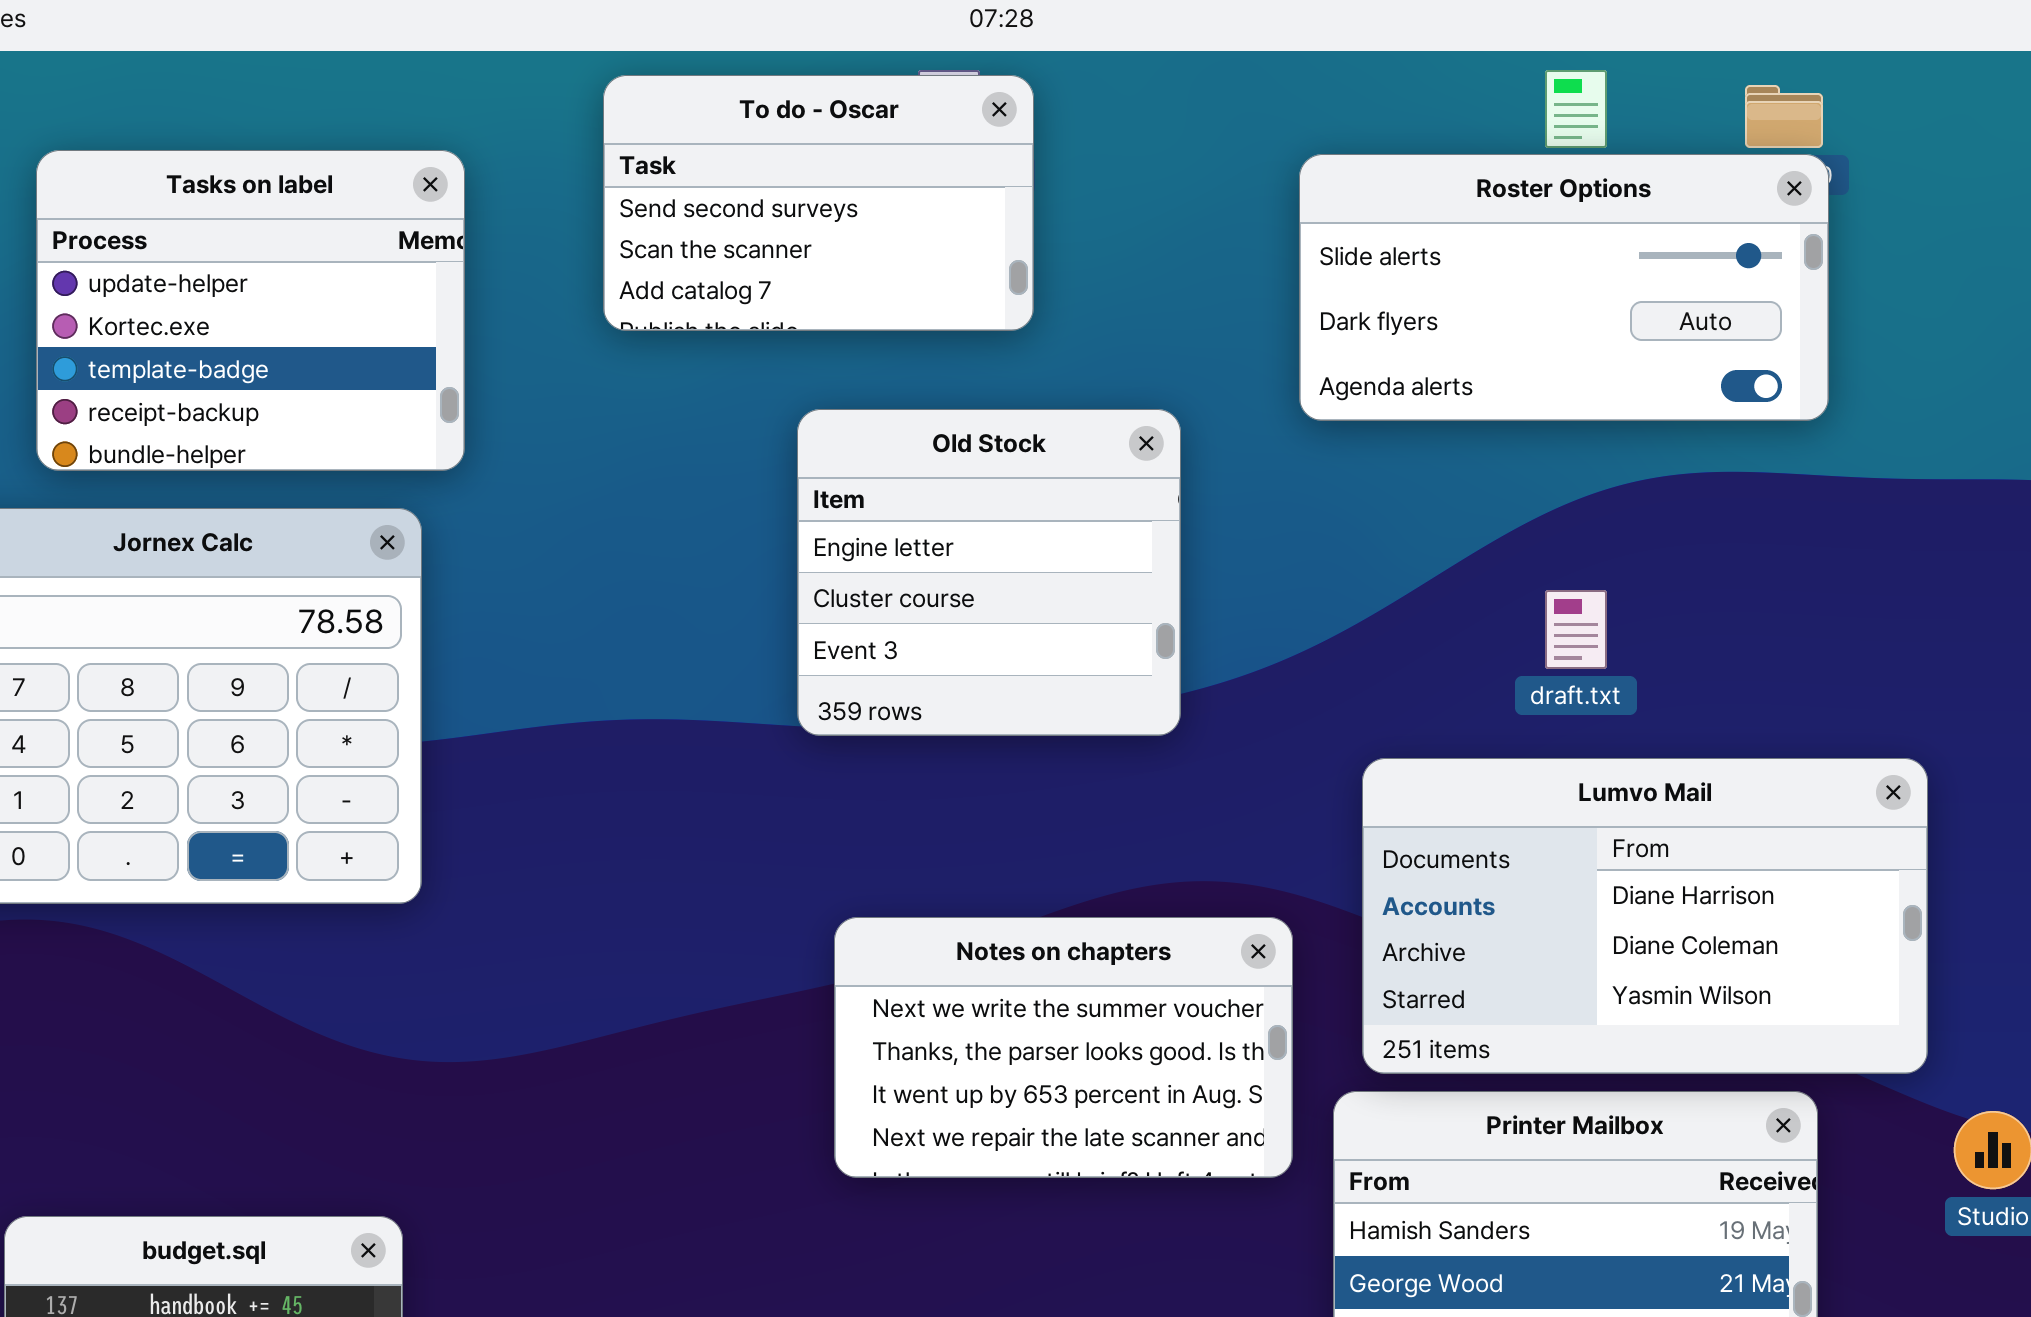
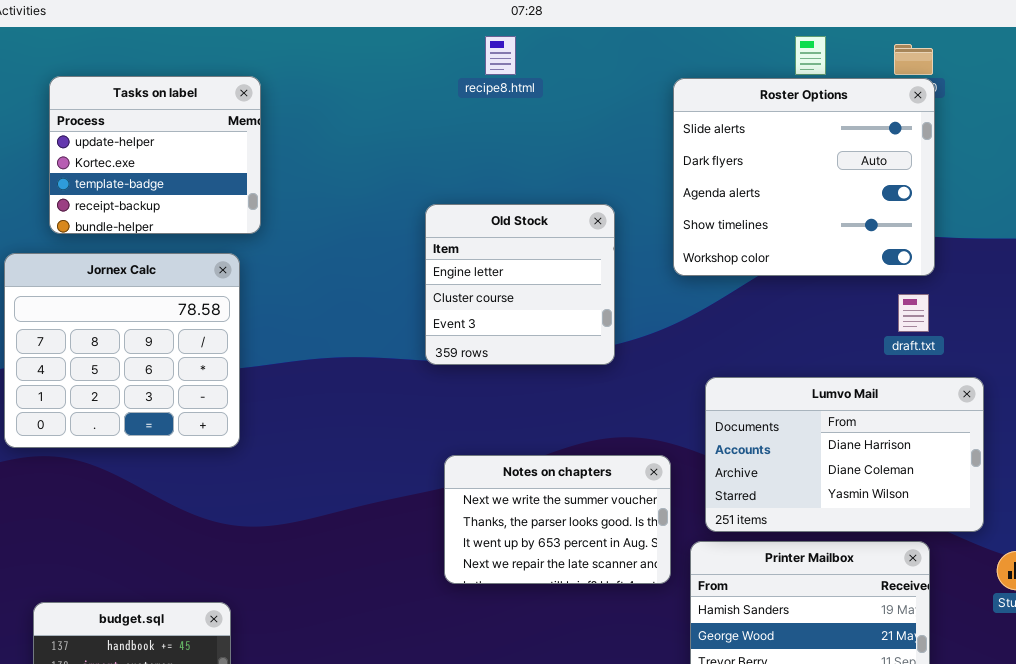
To do - Oscar: [603,75,1034,331] -> none, closed
Roster Options: [1299,154,1829,421] -> [673,78,935,276], resized
draft.txt: [1545,590,1607,669] -> [898,294,929,332], moved

